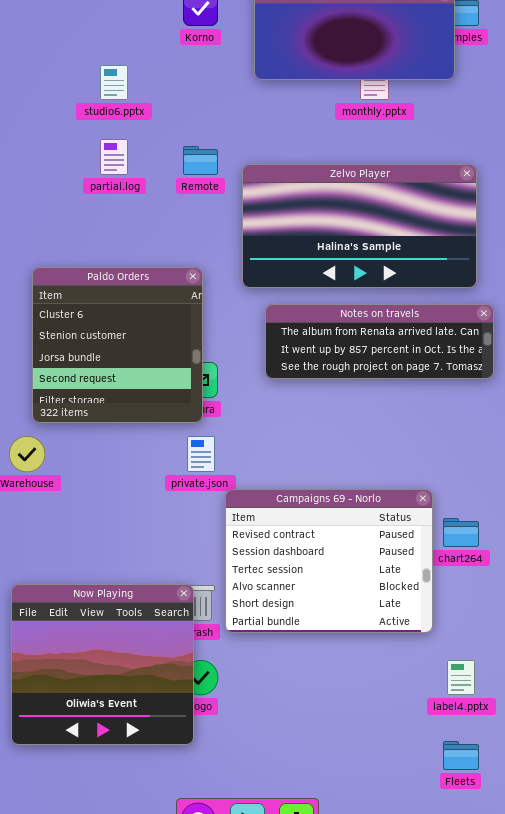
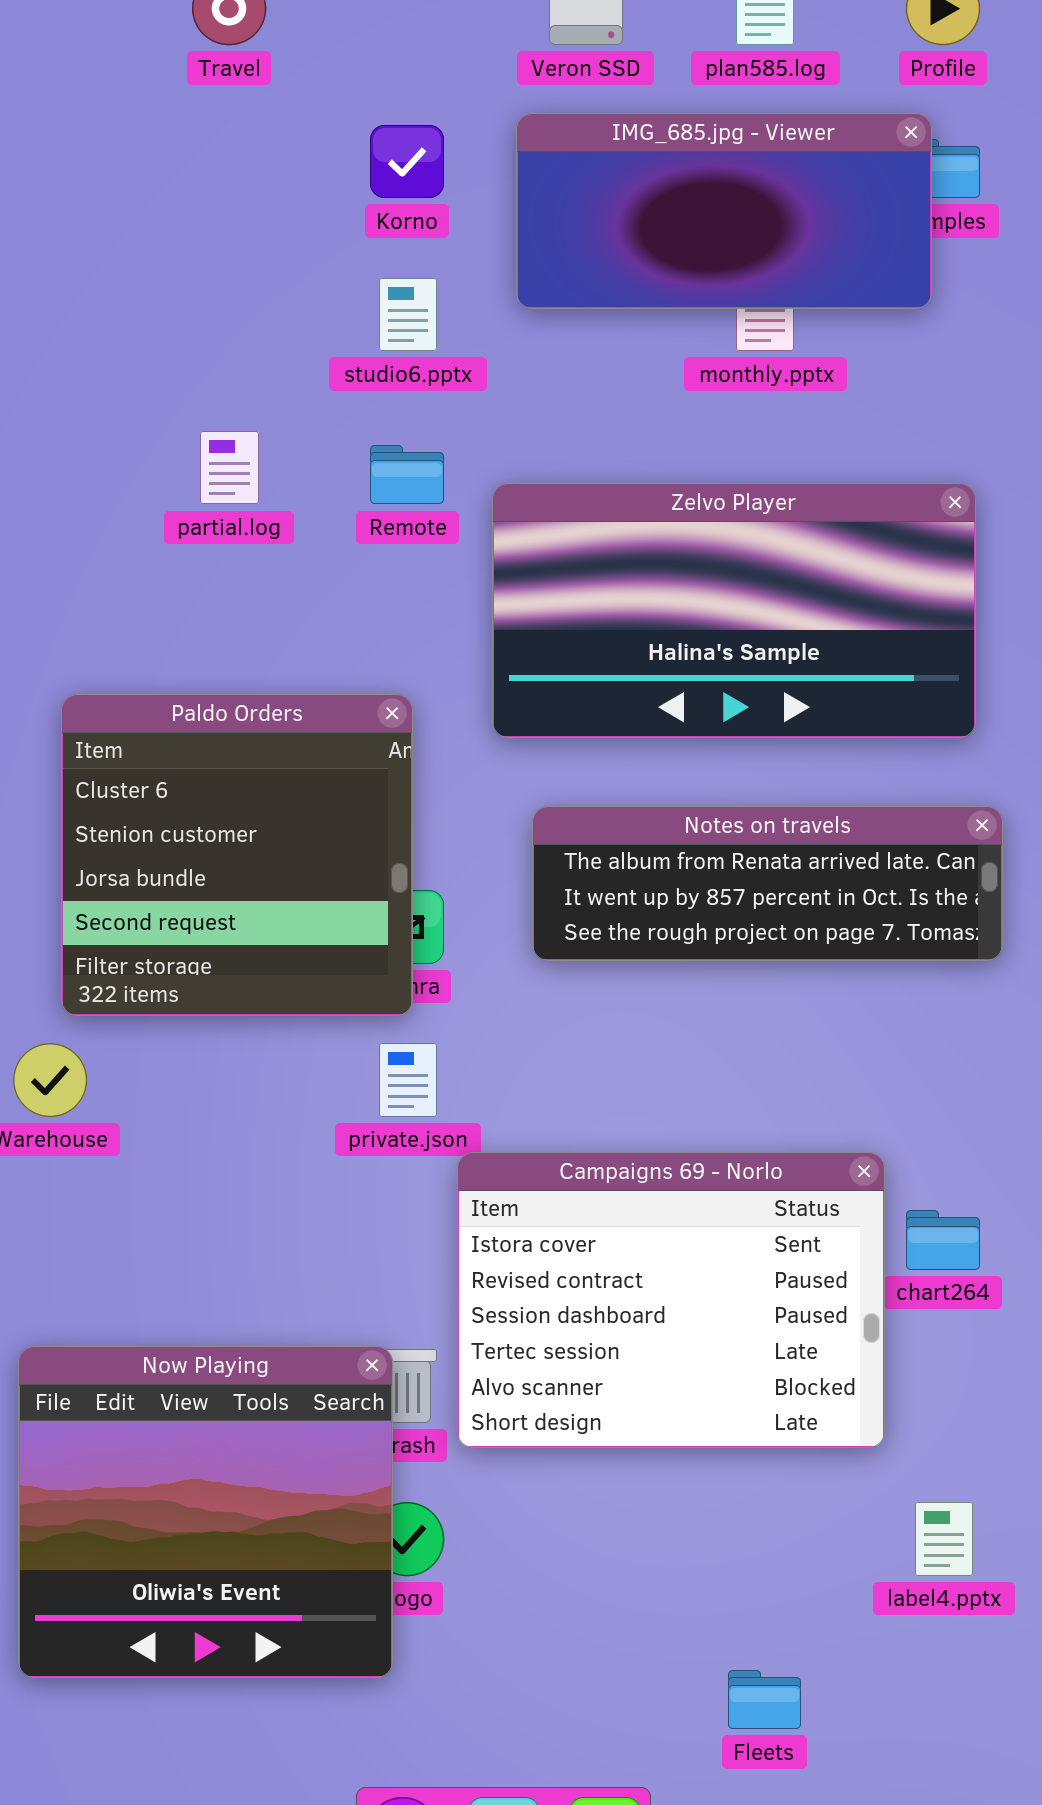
studio6.pptx: [100,65,128,100] -> [379,278,437,351], moved
Notes on travels: [265,304,494,379] -> [532,806,1003,961], moved
Campaigns 69 - Norlo: [225,489,433,633] -> [457,1152,885,1448], scrolled up 1 row
Fleets: [443,741,479,770] -> [728,1670,801,1729], moved

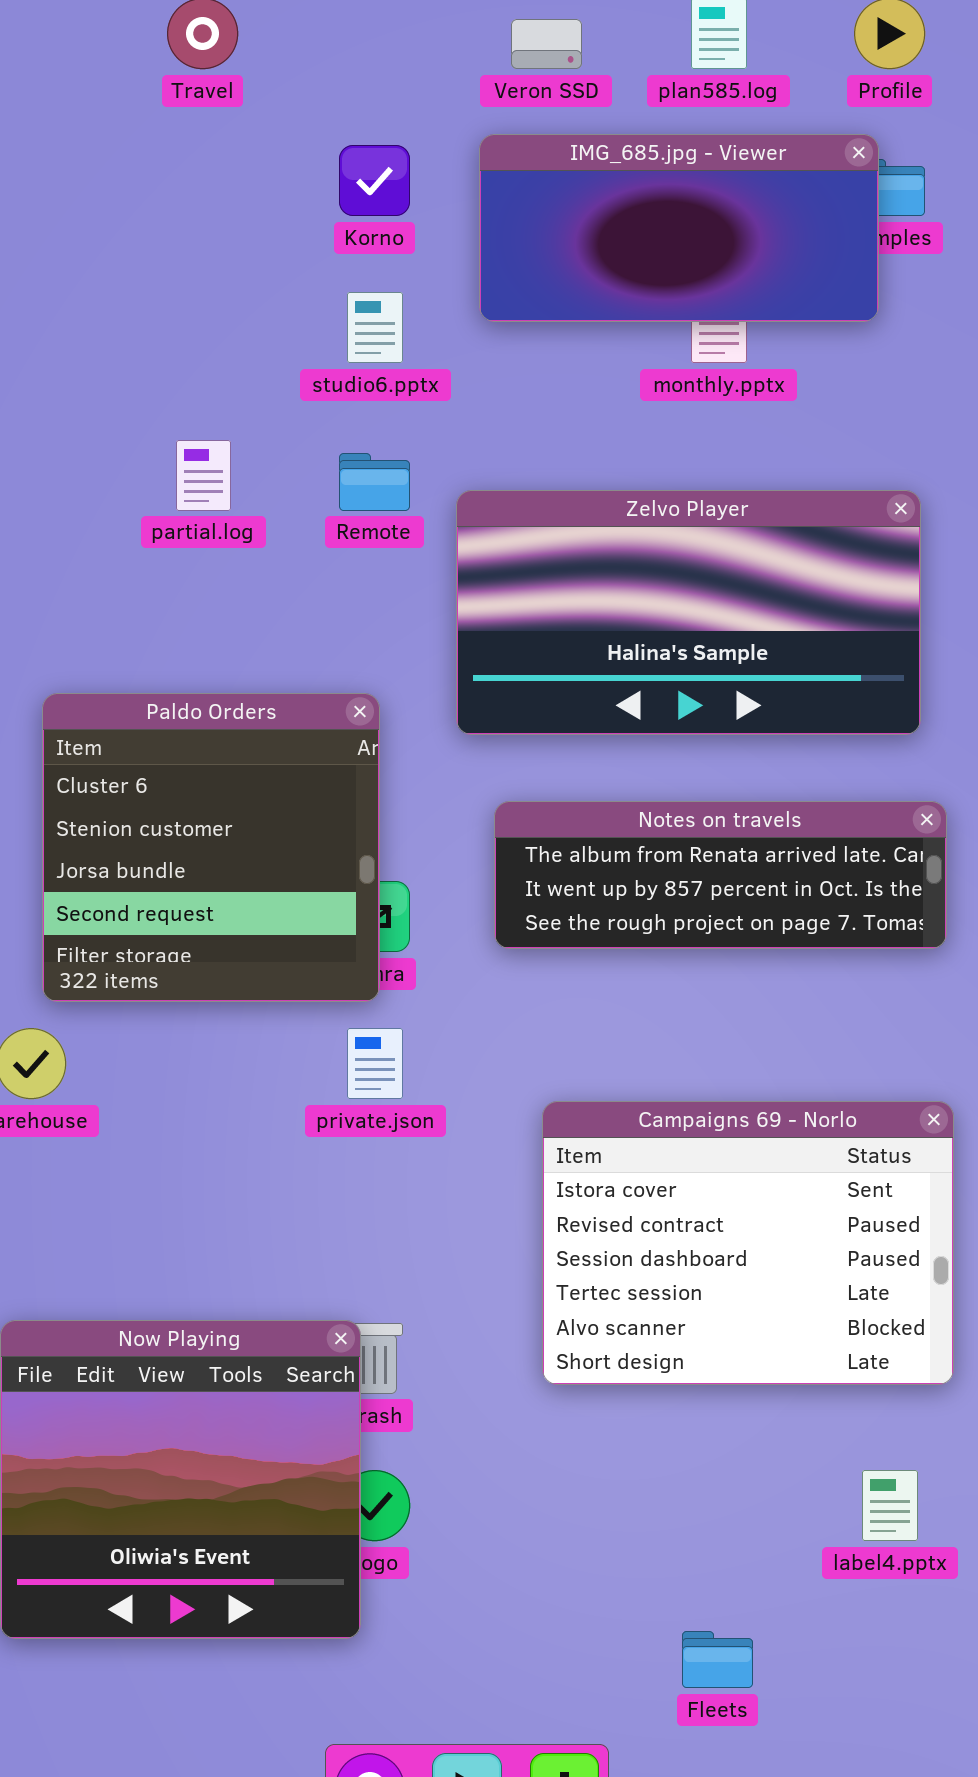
Campaigns 69 - Norlo: [457,1152,885,1448] -> [542,1101,954,1385], moved

